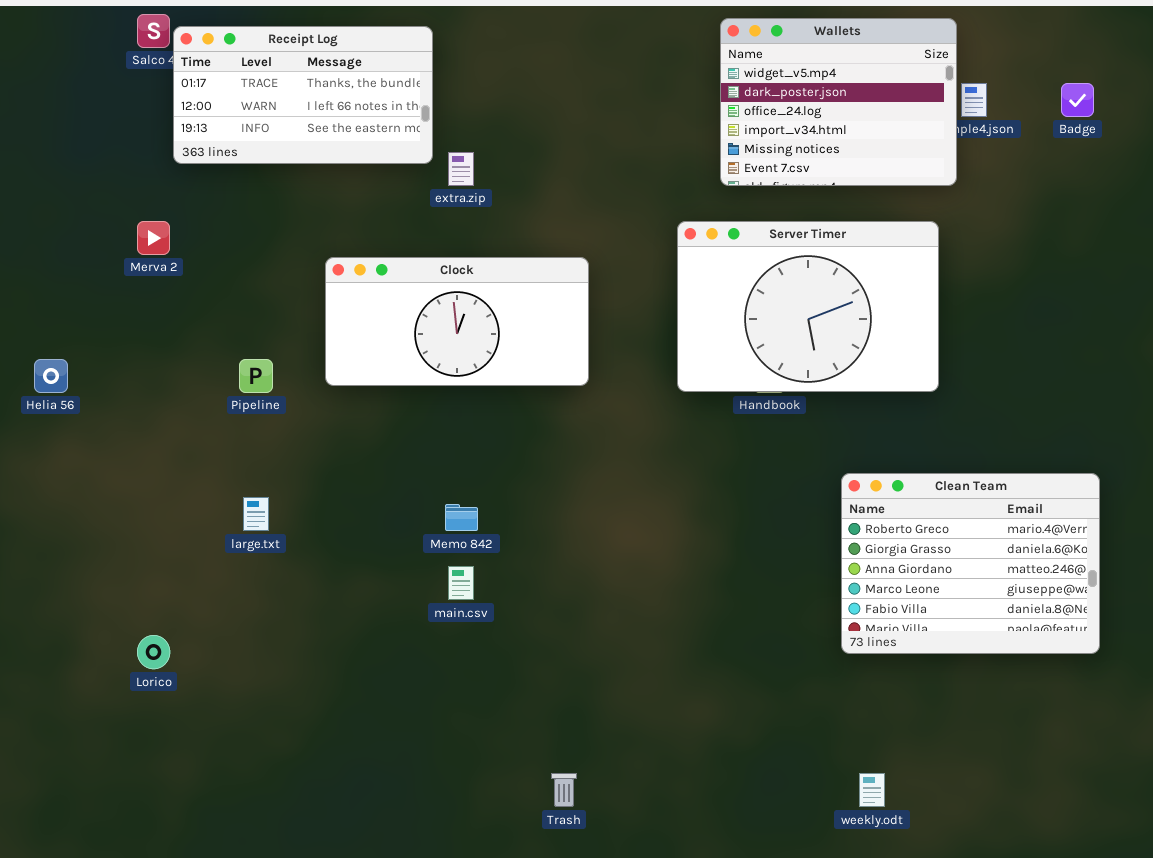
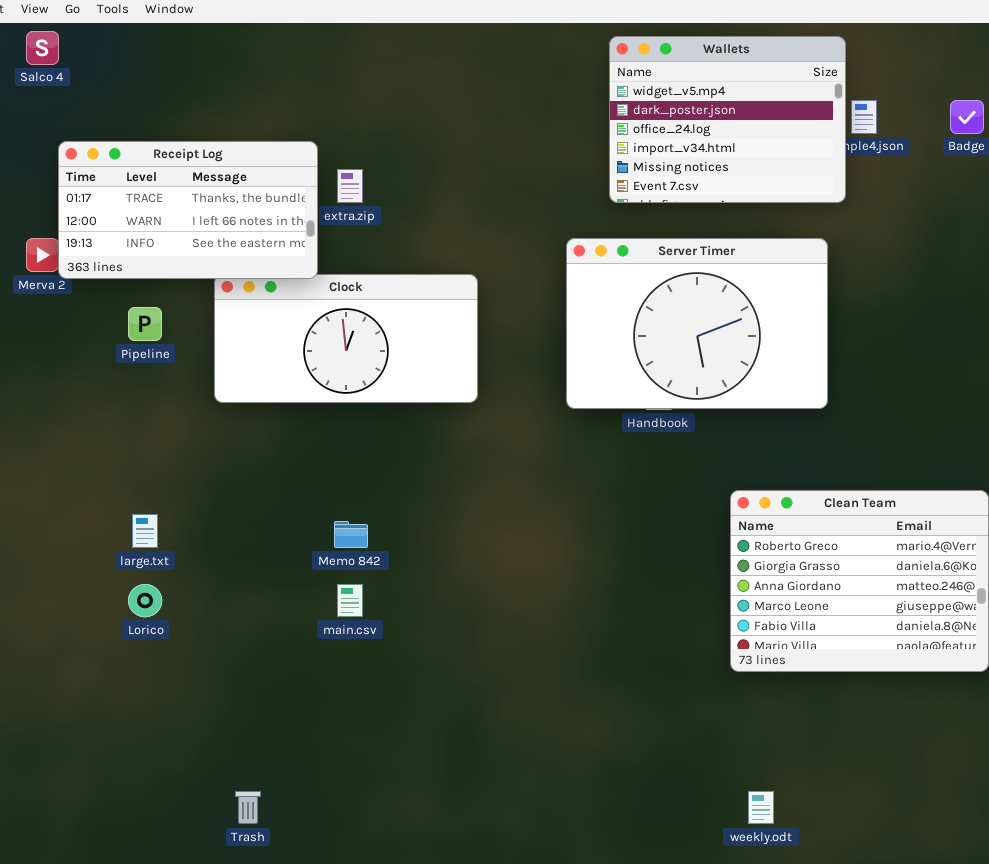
Receipt Log: [173,26,433,164] -> [58,141,318,279], moved
Pipeline: [239,359,273,393] -> [128,307,162,341], moved
Lorico: [137,635,170,669] -> [128,584,162,617], moved
Trash: [551,773,577,807] -> [235,791,261,824], moved

